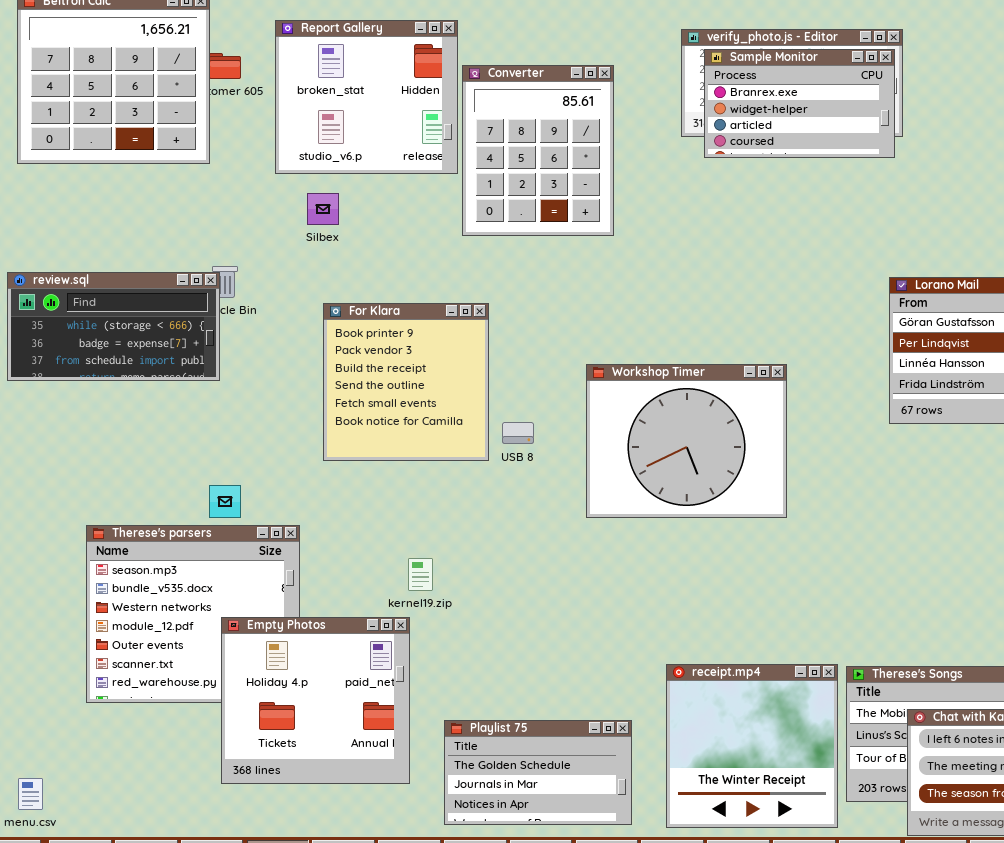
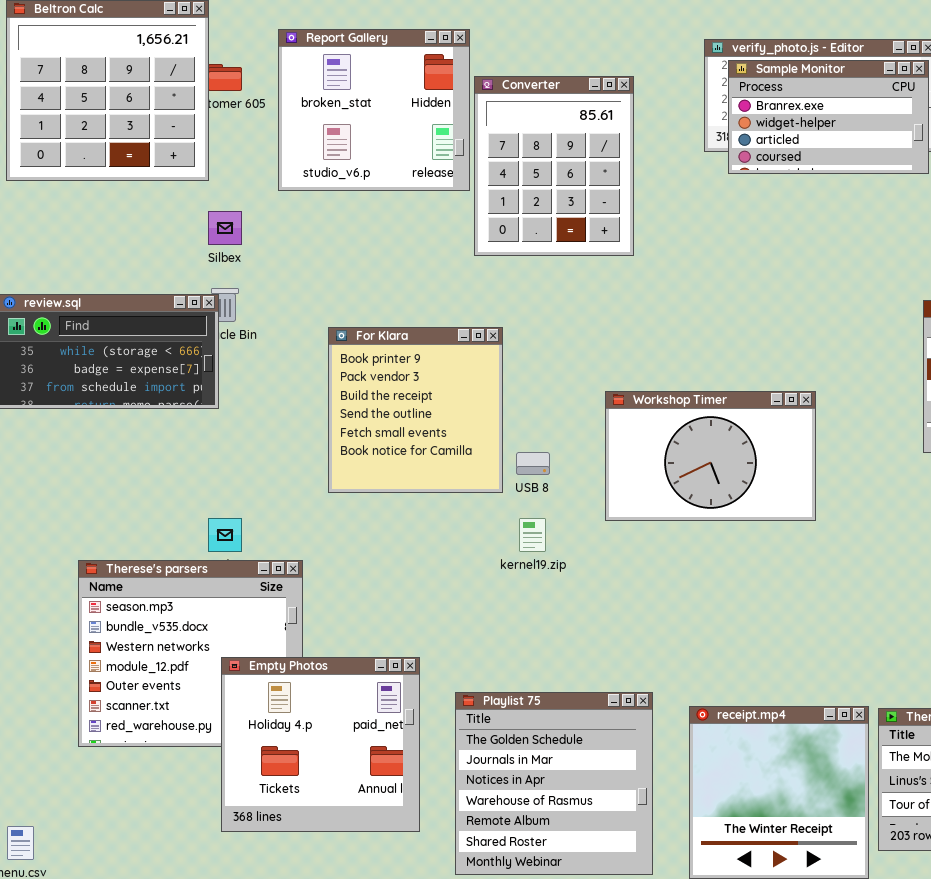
Silbex: [307,193,339,225] -> [208,211,242,245], moved
Workshop Timer: [586,364,787,518] -> [605,391,816,521], resized
kernel19.zip: [408,558,433,591] -> [519,518,546,552], moved
Playlist 75: [444,720,632,825] -> [455,692,653,875], resized

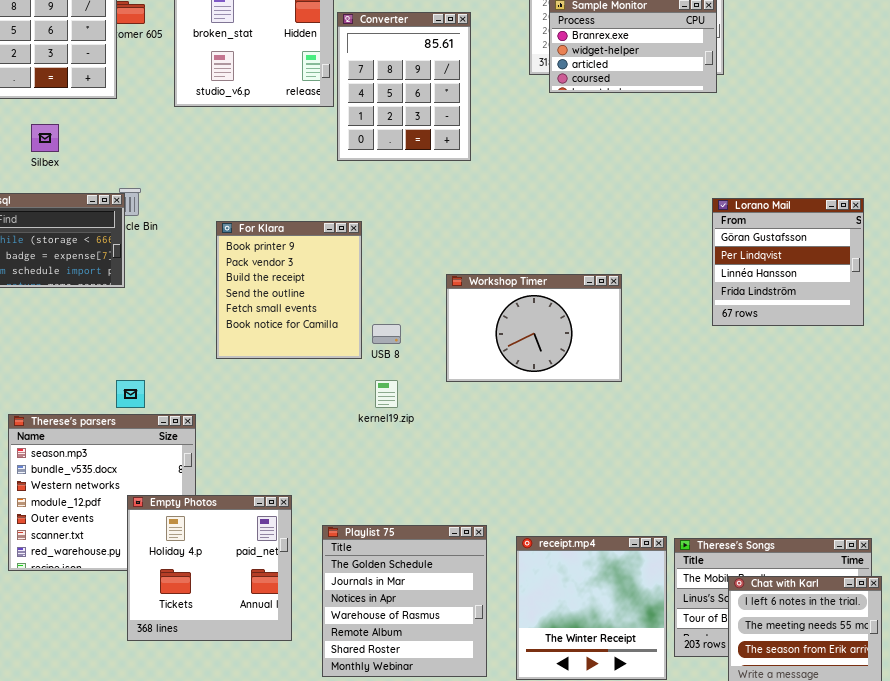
Silbex: [208,211,242,245] -> [31,124,59,152], moved

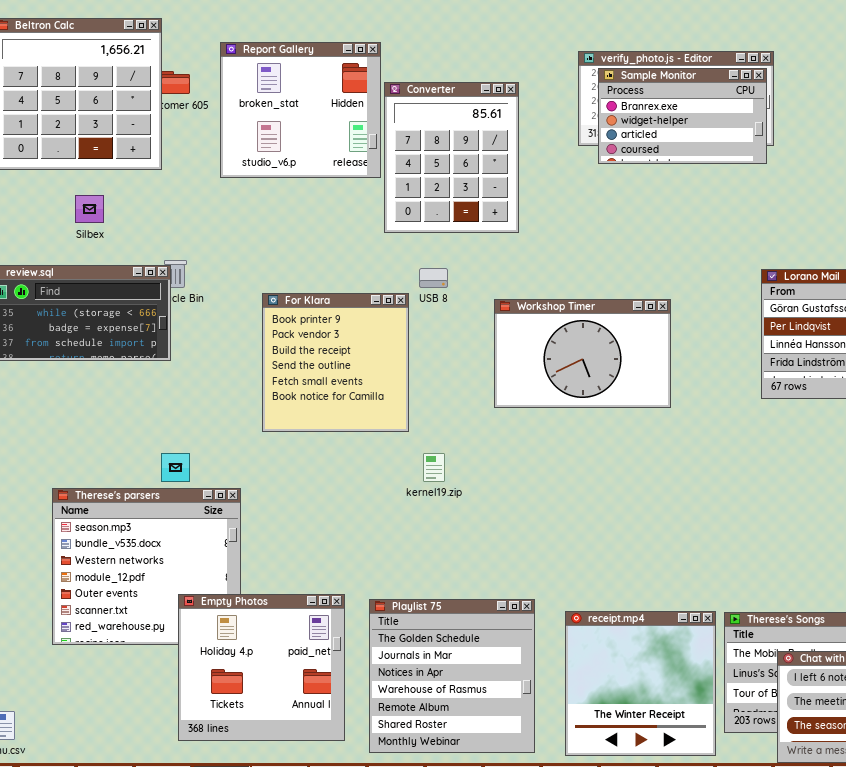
Workshop Timer: [446,274,622,382] -> [494,299,671,408], moved
USB 8: [372,324,401,344] -> [419,268,448,288], moved
Empty Photos: [127,495,292,641] -> [178,594,345,741], moved

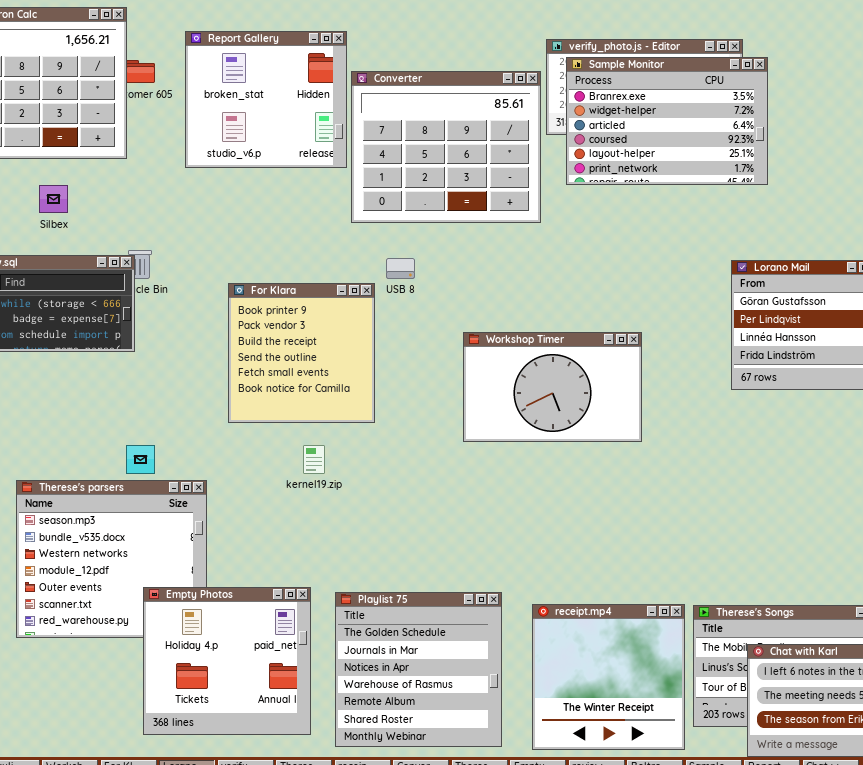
Sample Monitor: [598,68,767,164] -> [566,57,768,185], resized
Converter: [384,82,519,233] -> [351,71,541,223], resized
Workshop Timer: [494,299,671,408] -> [463,332,642,442], moved
kernel19.zip: [423,453,445,482] -> [303,445,325,474], moved

